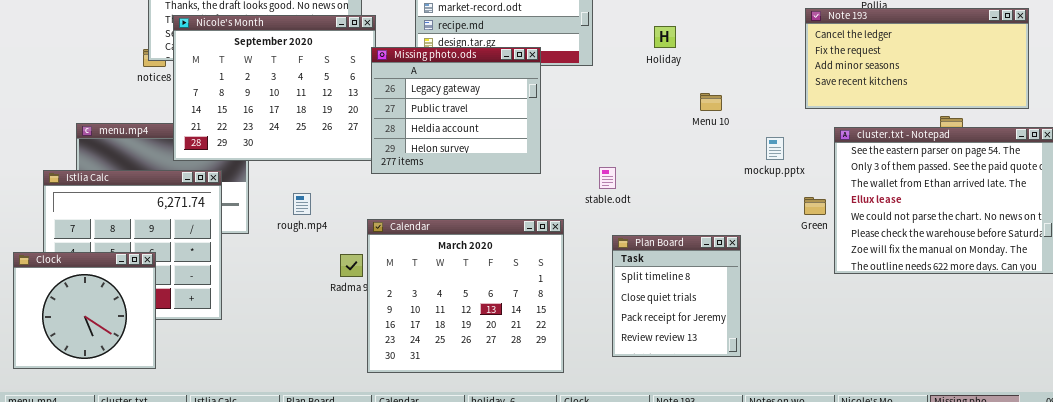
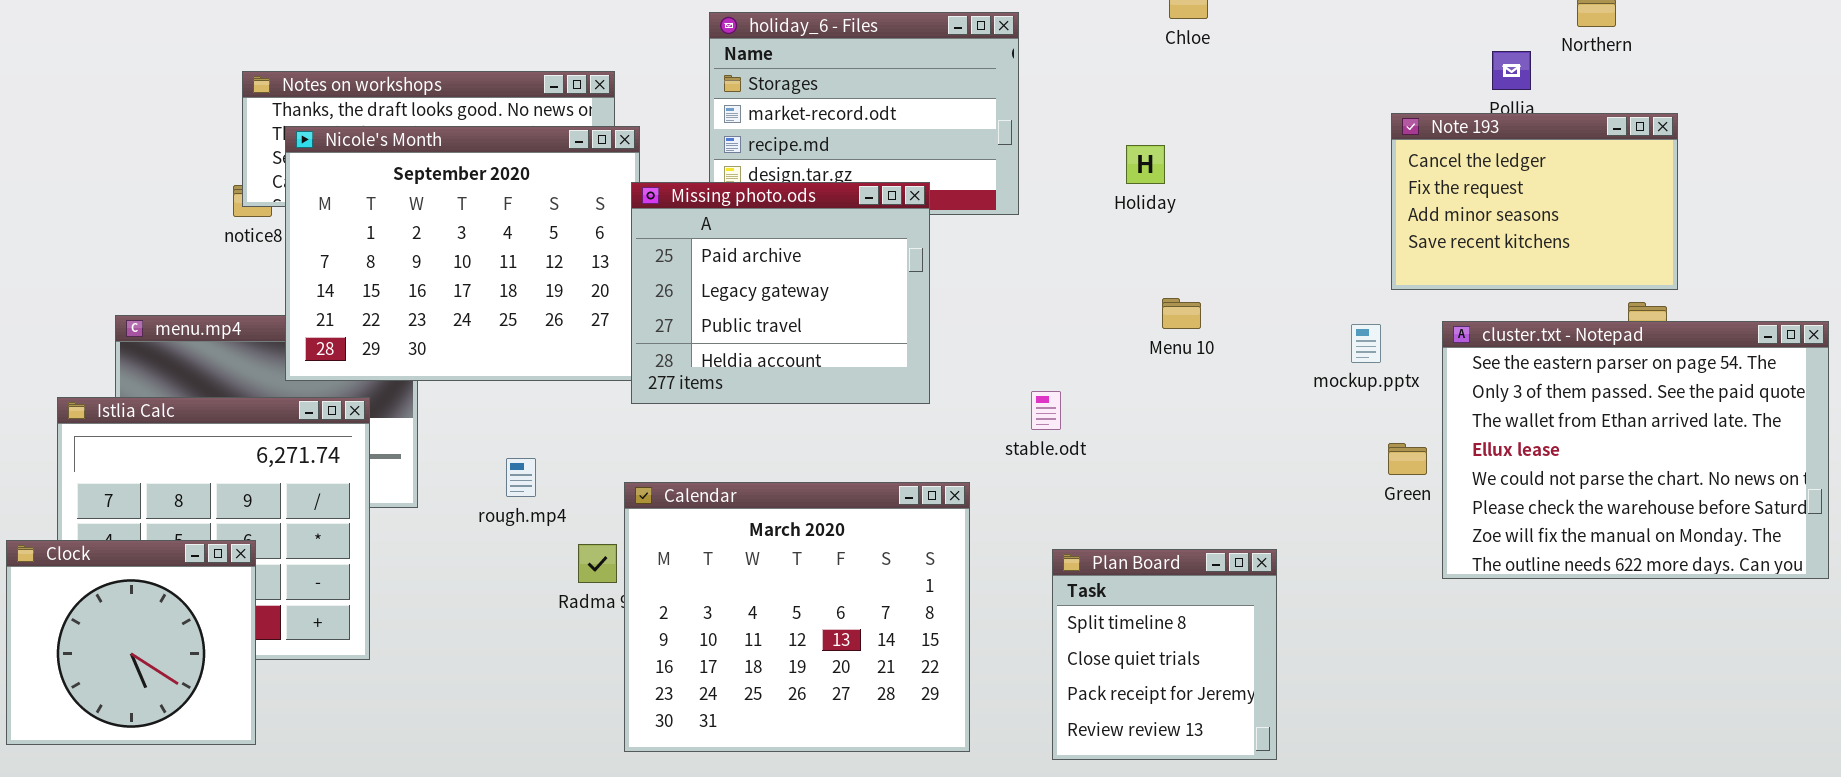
Note 193: [805,8,1029,109] -> [1391,113,1678,290], resized
Missing photo.ods: [371,47,541,174] -> [631,182,930,404], scrolled up 1 row
Menu 10: [700,93,722,111] -> [1162,298,1201,329], moved
mockup.pptx: [766,137,784,160] -> [1351,324,1381,363], moved
rough.mp4: [293,193,311,215] -> [506,458,536,497], moved
Plan Board: [612,235,741,357] -> [1052,549,1277,760], moved

